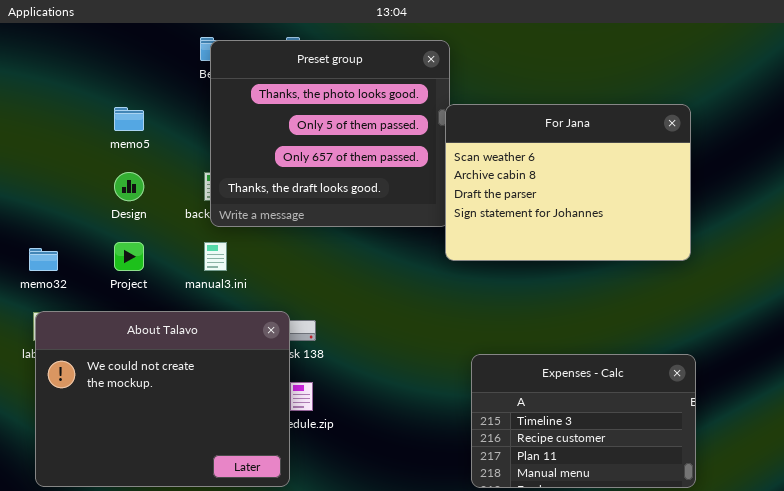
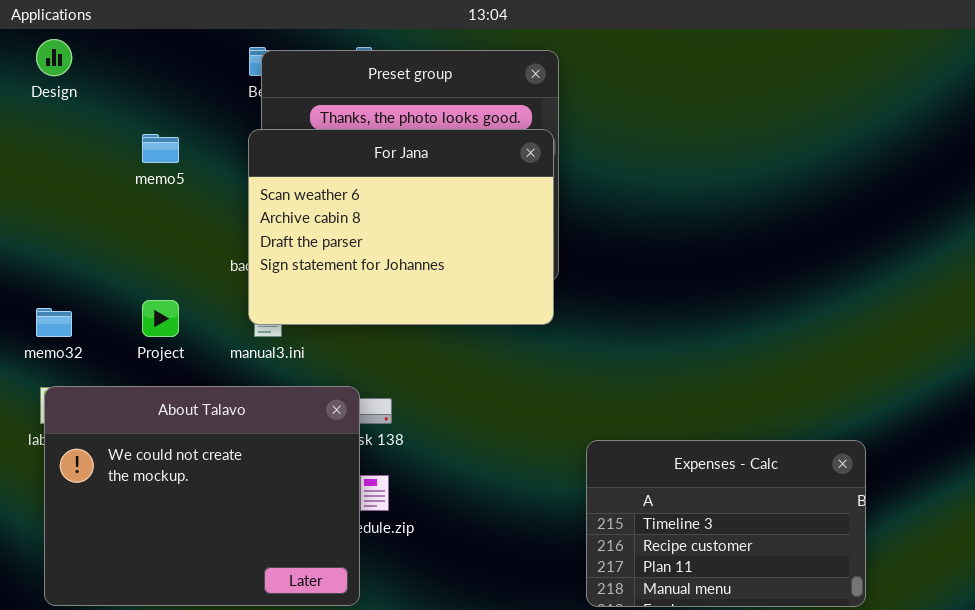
For Jana: [445,104,691,261] -> [248,129,554,325], moved
Design: [114,172,144,201] -> [36,39,72,76], moved

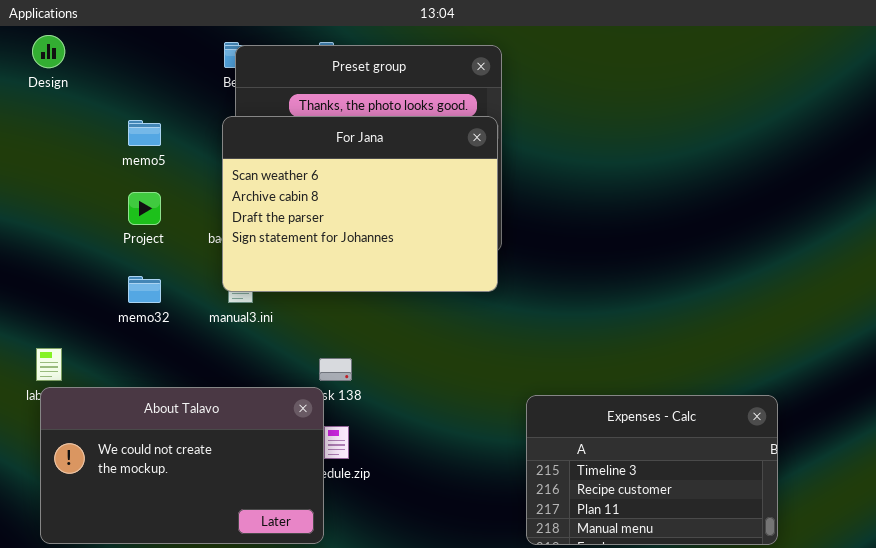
Project: [142,300,179,337] -> [128,192,161,225], moved
memo32: [36,308,72,337] -> [128,276,161,303], moved
About Talavo: [44,386,360,606] -> [40,387,324,544], resized

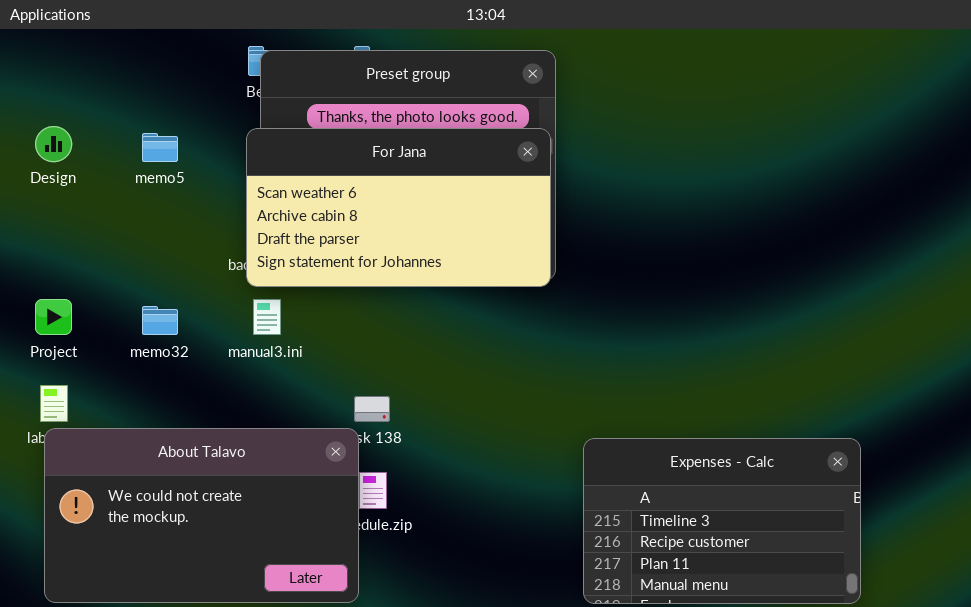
Design: [32,35,65,68] -> [35,126,72,162], moved
For Jana: [222,116,498,292] -> [246,128,551,287], resized
Project: [128,192,161,225] -> [35,299,72,335], moved

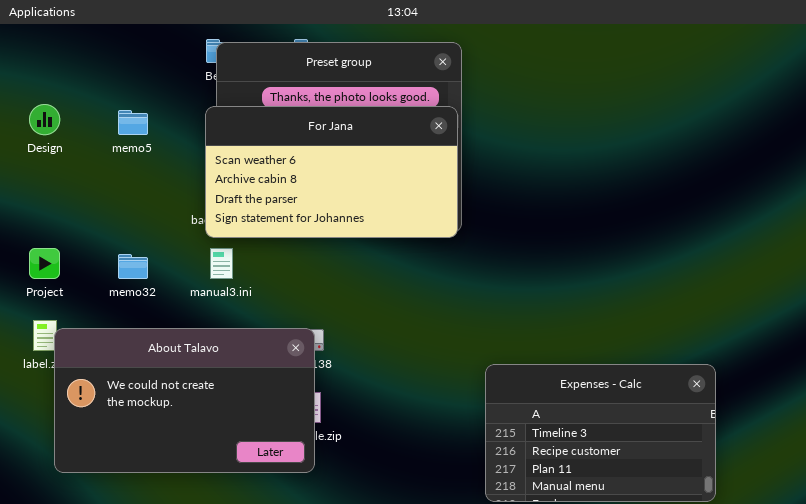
About Talavo: [44,428,359,603] -> [54,328,315,473], moved

